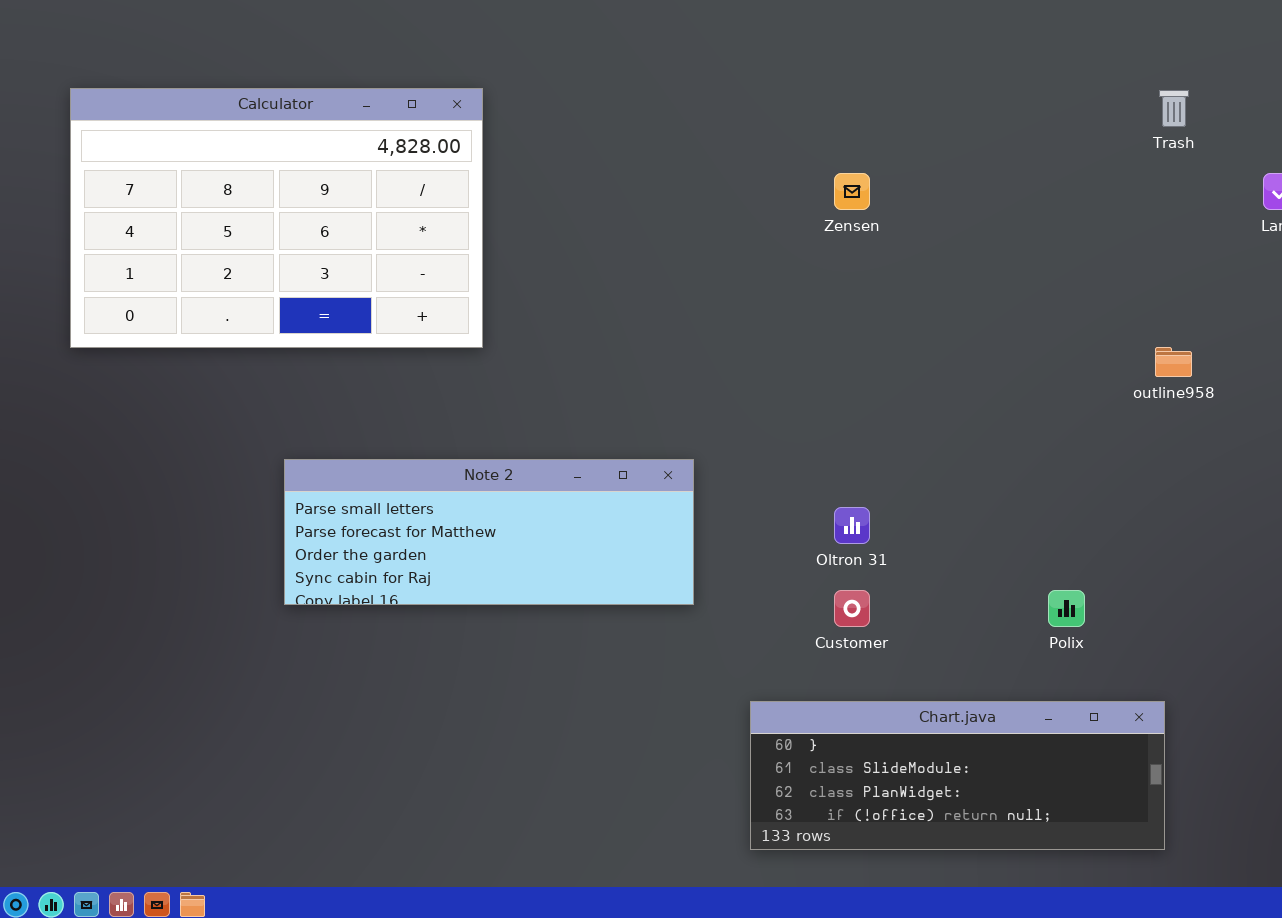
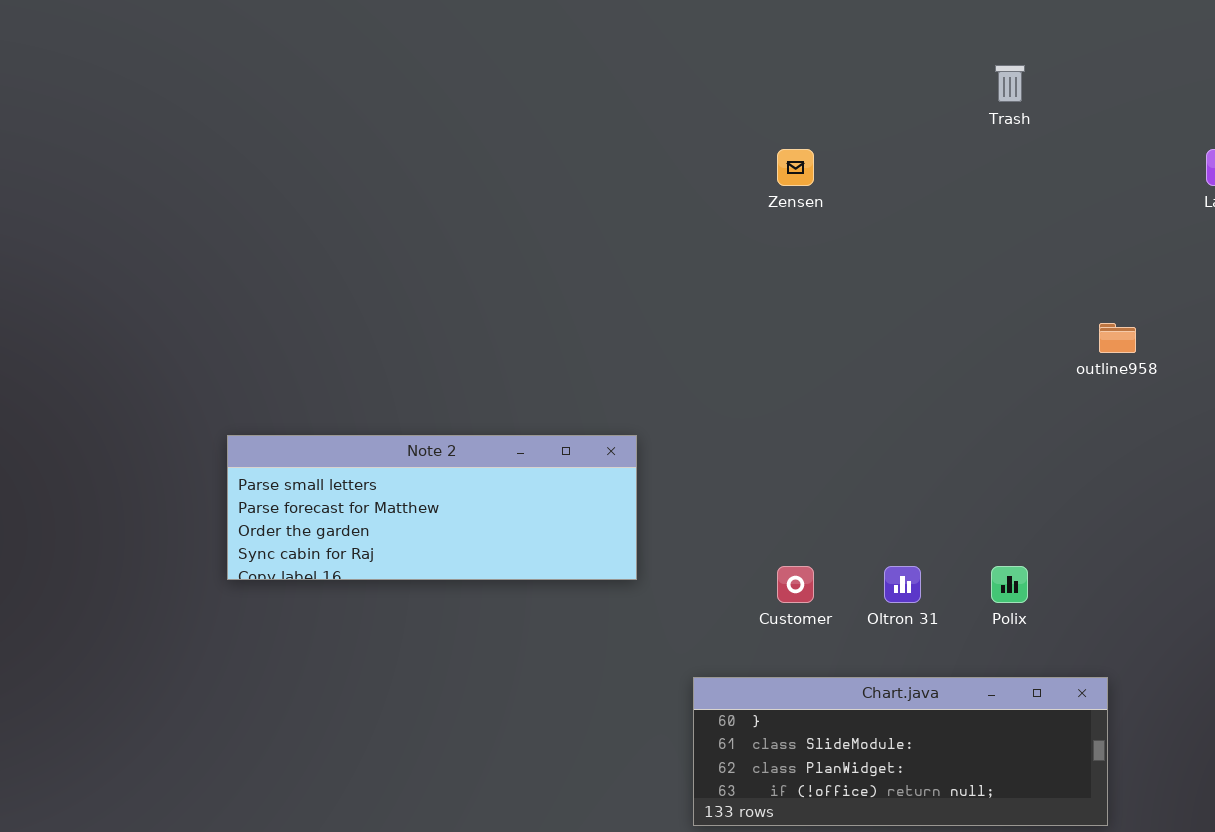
Calculator: [70,88,483,348] -> none, closed
Trash: [1159,90,1189,127] -> [995,65,1025,102], moved
Oltron 31: [834,507,870,544] -> [884,566,921,603], moved

